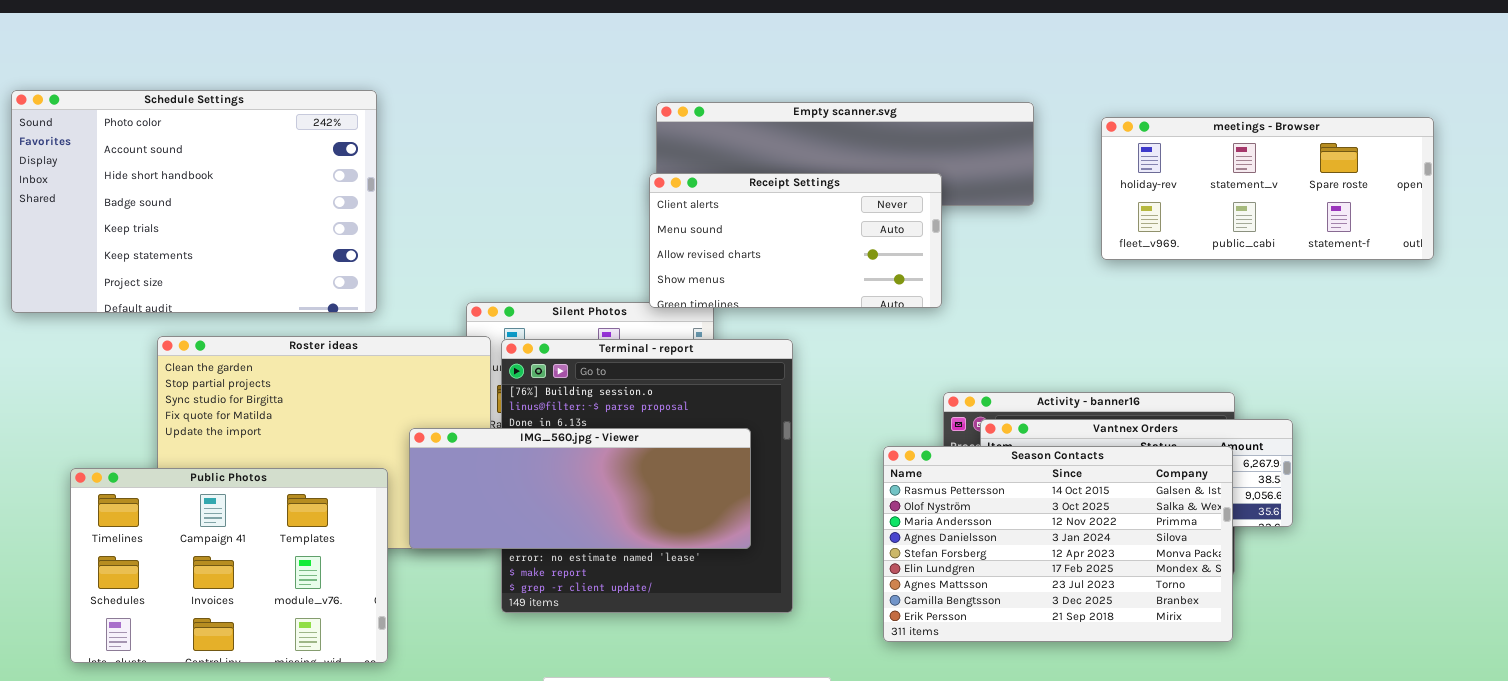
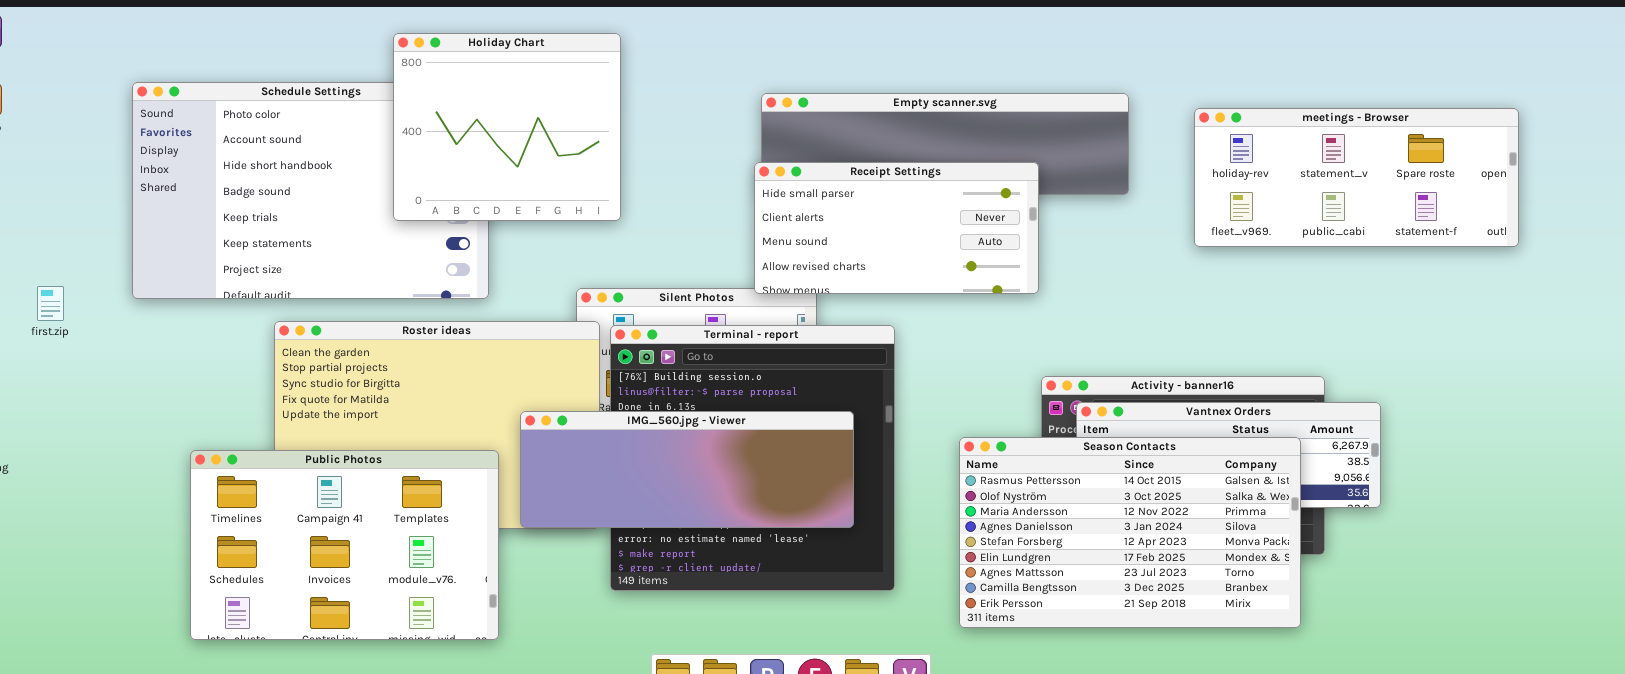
Holiday Chart: none -> [393,33,621,221], opened
Receipt Settings: [649,173,942,308] -> [754,162,1039,294], scrolled up 1 row
Season Contacts: [883,446,1233,642] -> [959,437,1301,628], moved

